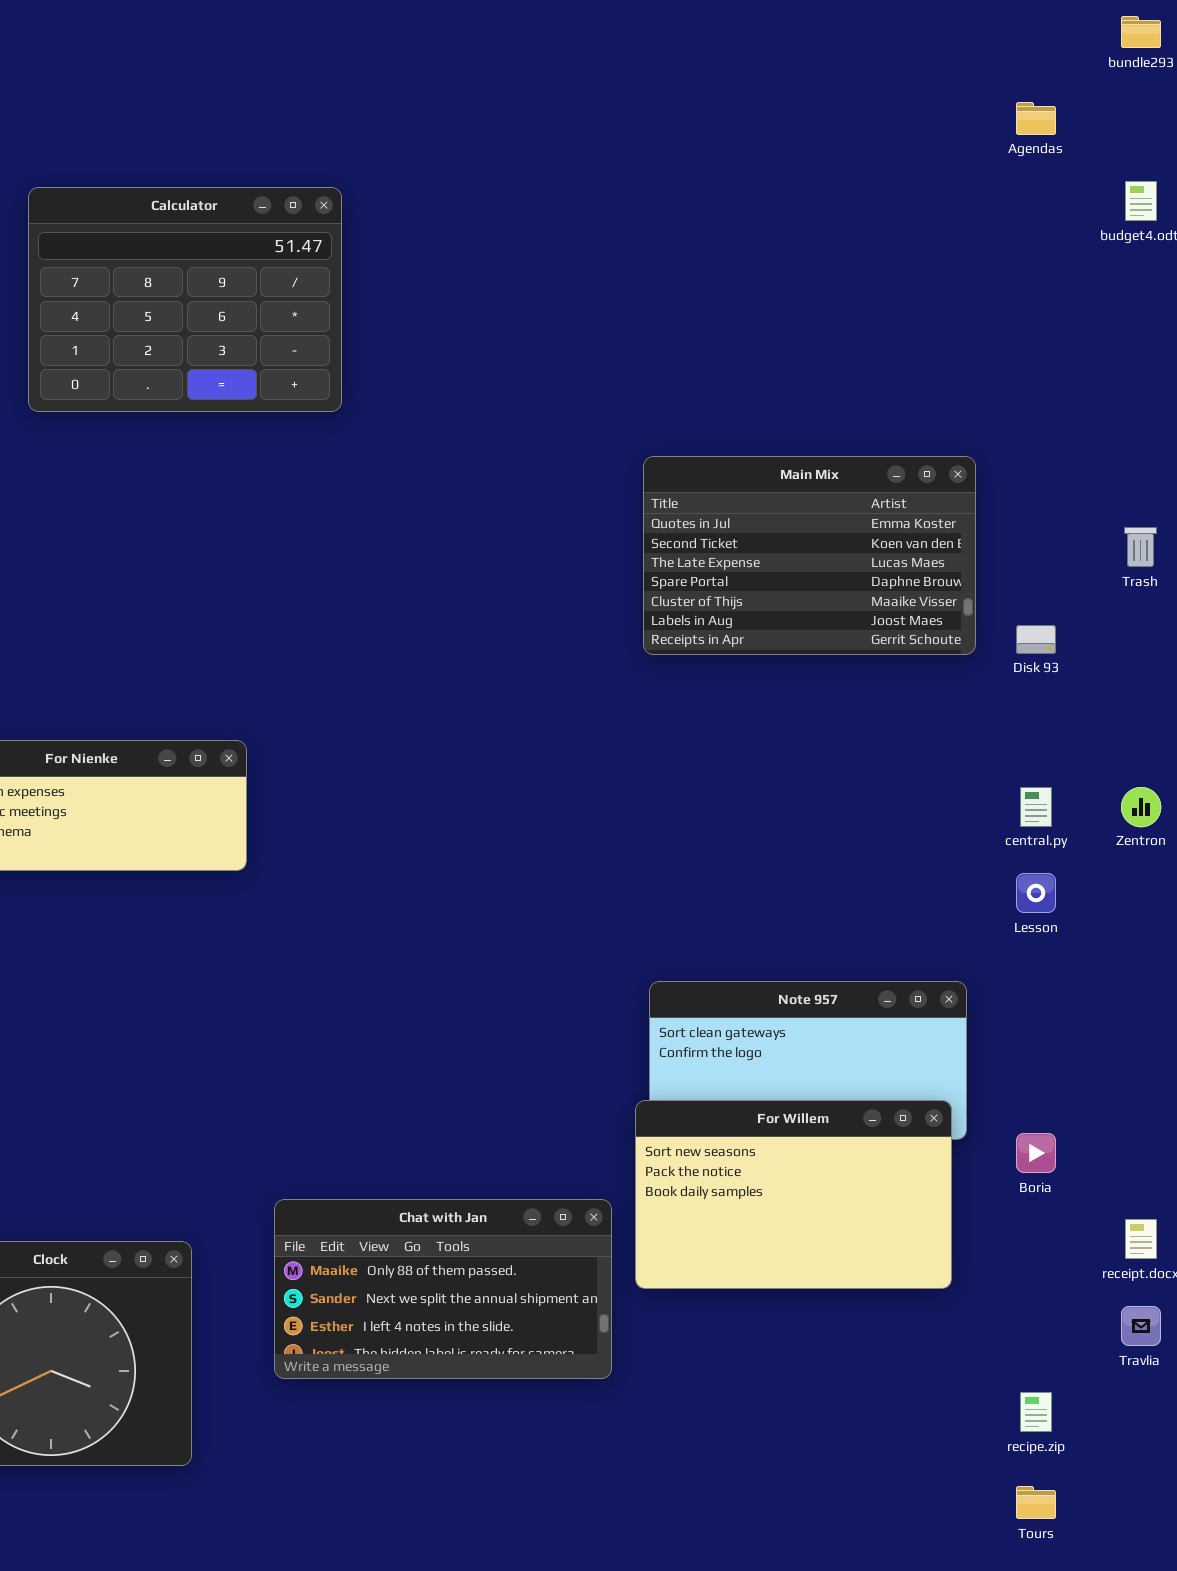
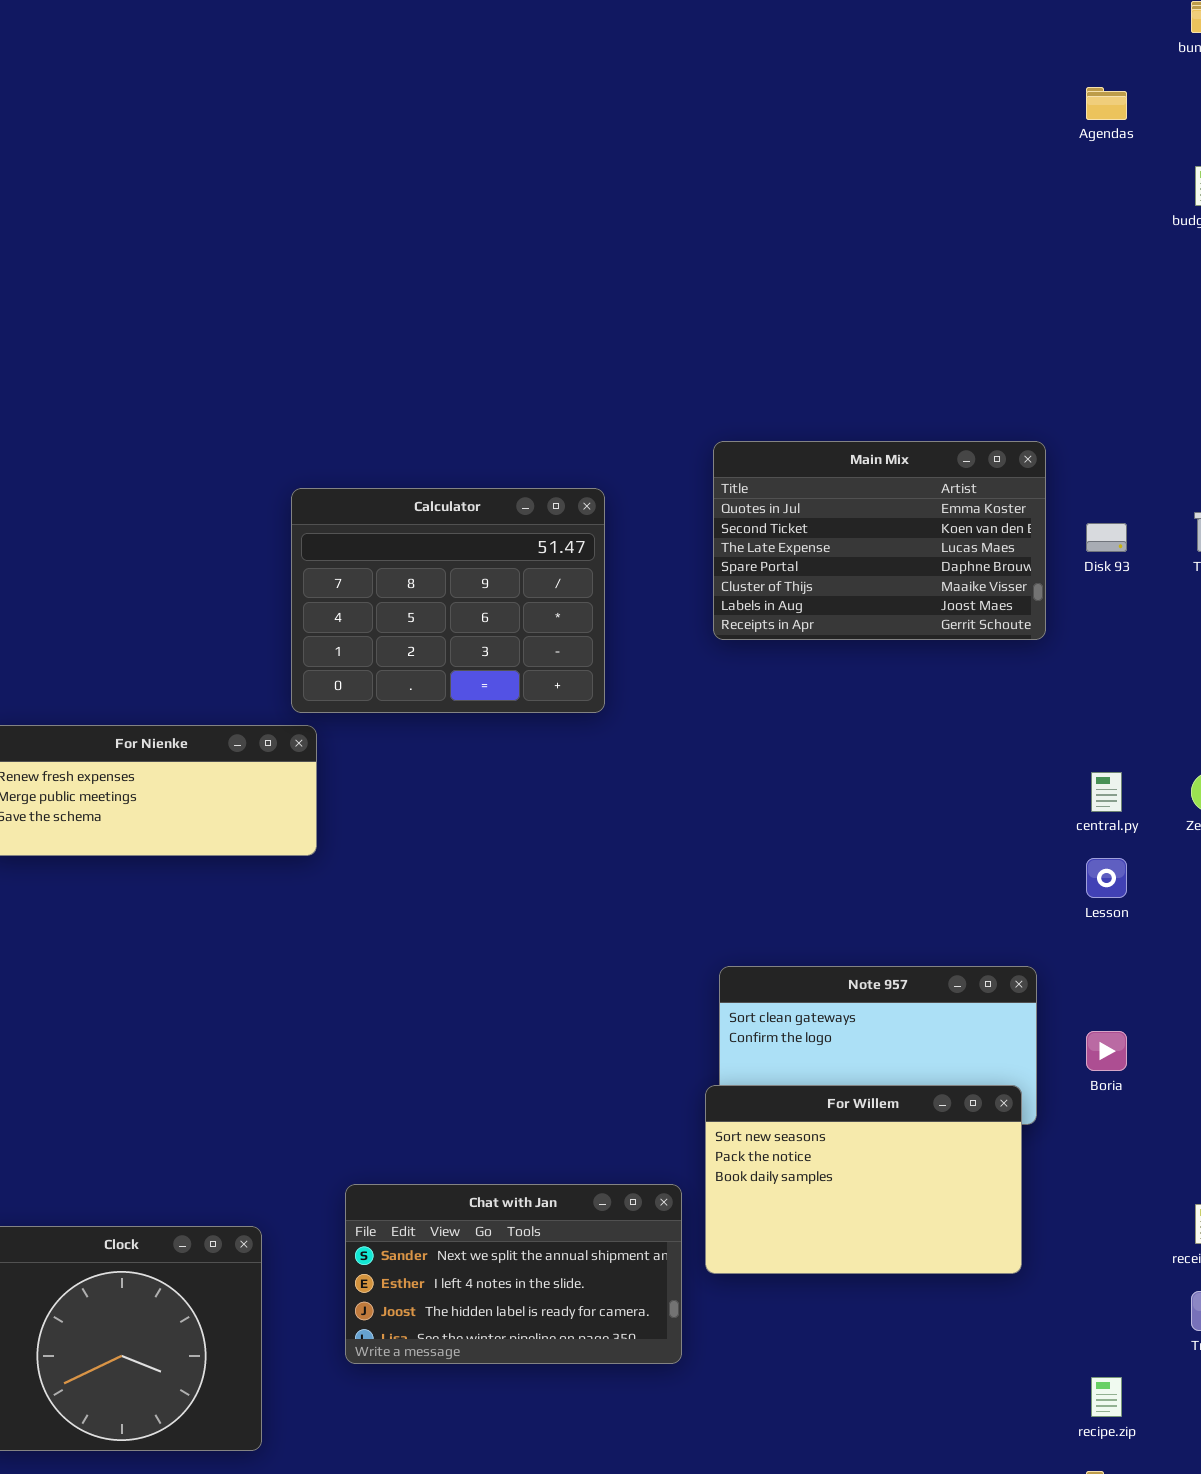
Calculator: [28,187,342,412] -> [291,488,605,713], moved
Disk 93: [1016,625,1056,654] -> [1086,523,1127,552], moved
Boria: [1016,1133,1056,1173] -> [1086,1031,1127,1071], moved
Chat with Jan: [274,1199,612,1379] -> [345,1184,682,1364], scrolled down 1 row

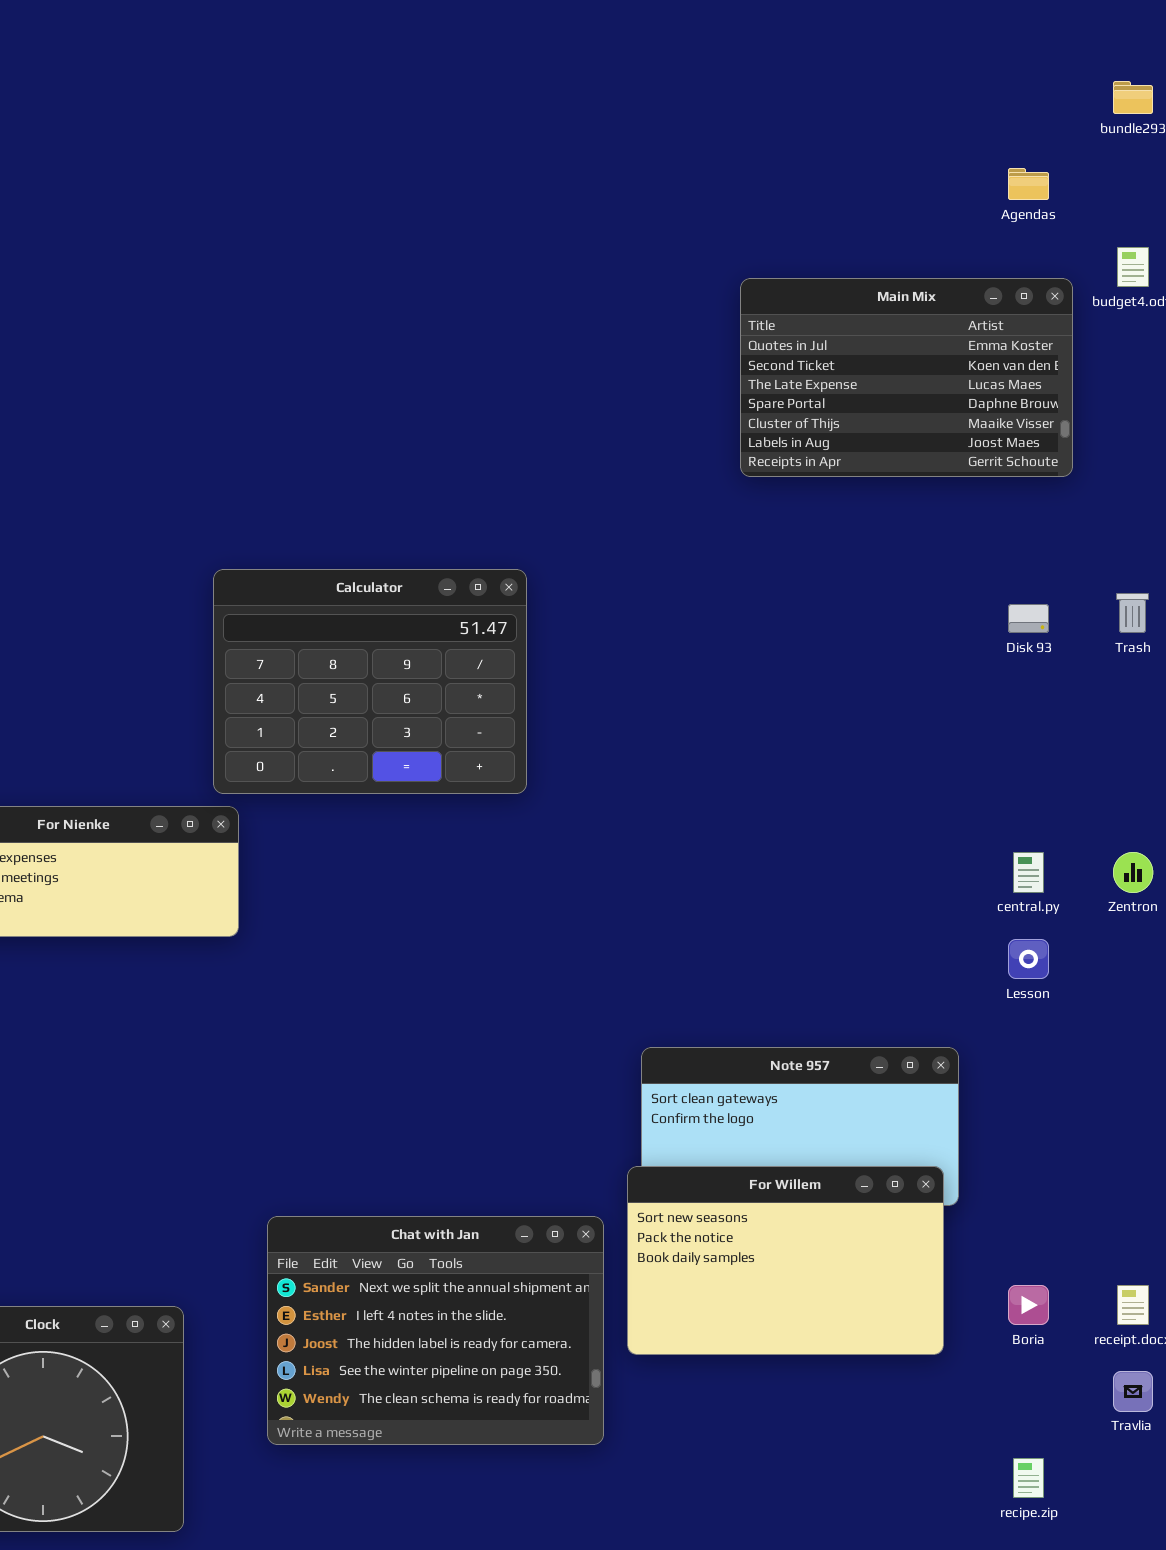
Main Mix: [713,441,1046,640] -> [740,278,1073,477], moved
Boria: [1086,1031,1127,1071] -> [1008,1285,1049,1325], moved
Chat with Jan: [345,1184,682,1364] -> [267,1216,604,1445], resized

